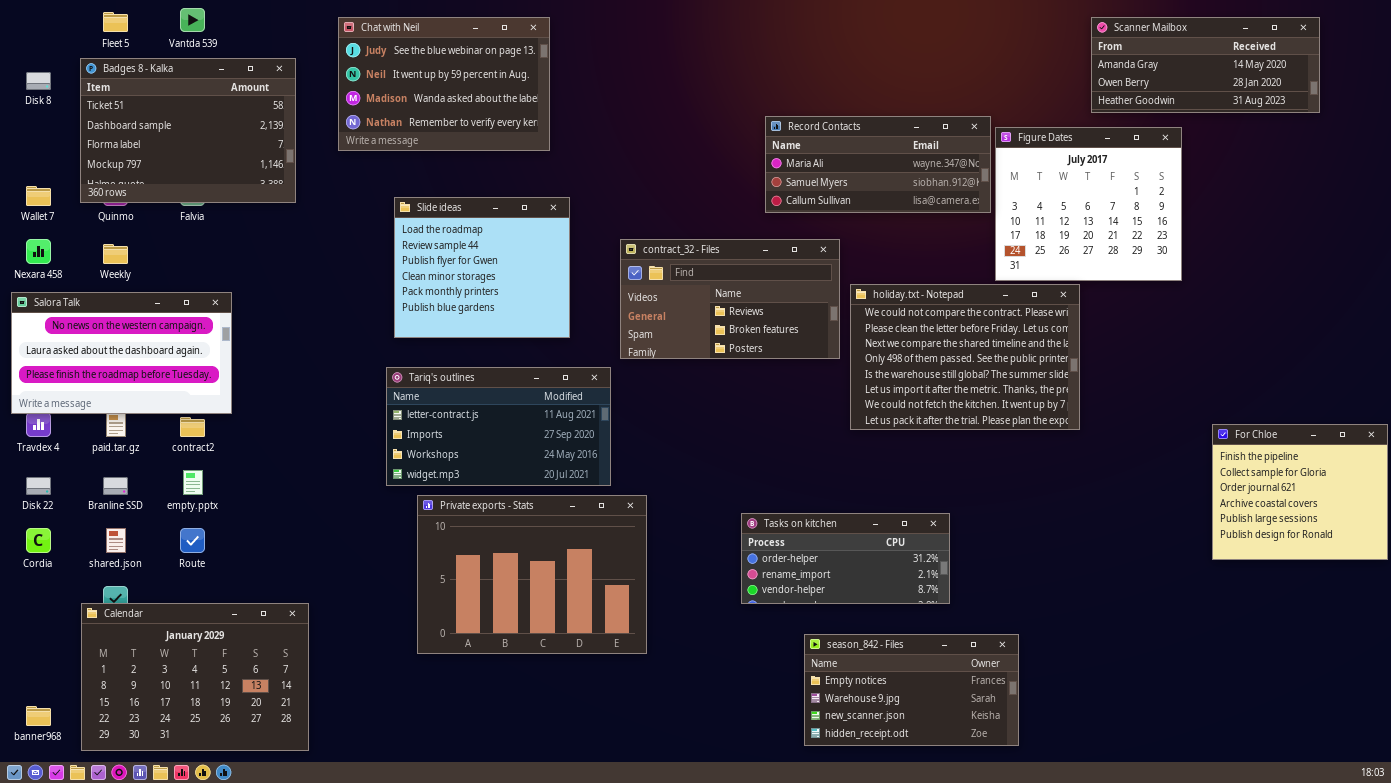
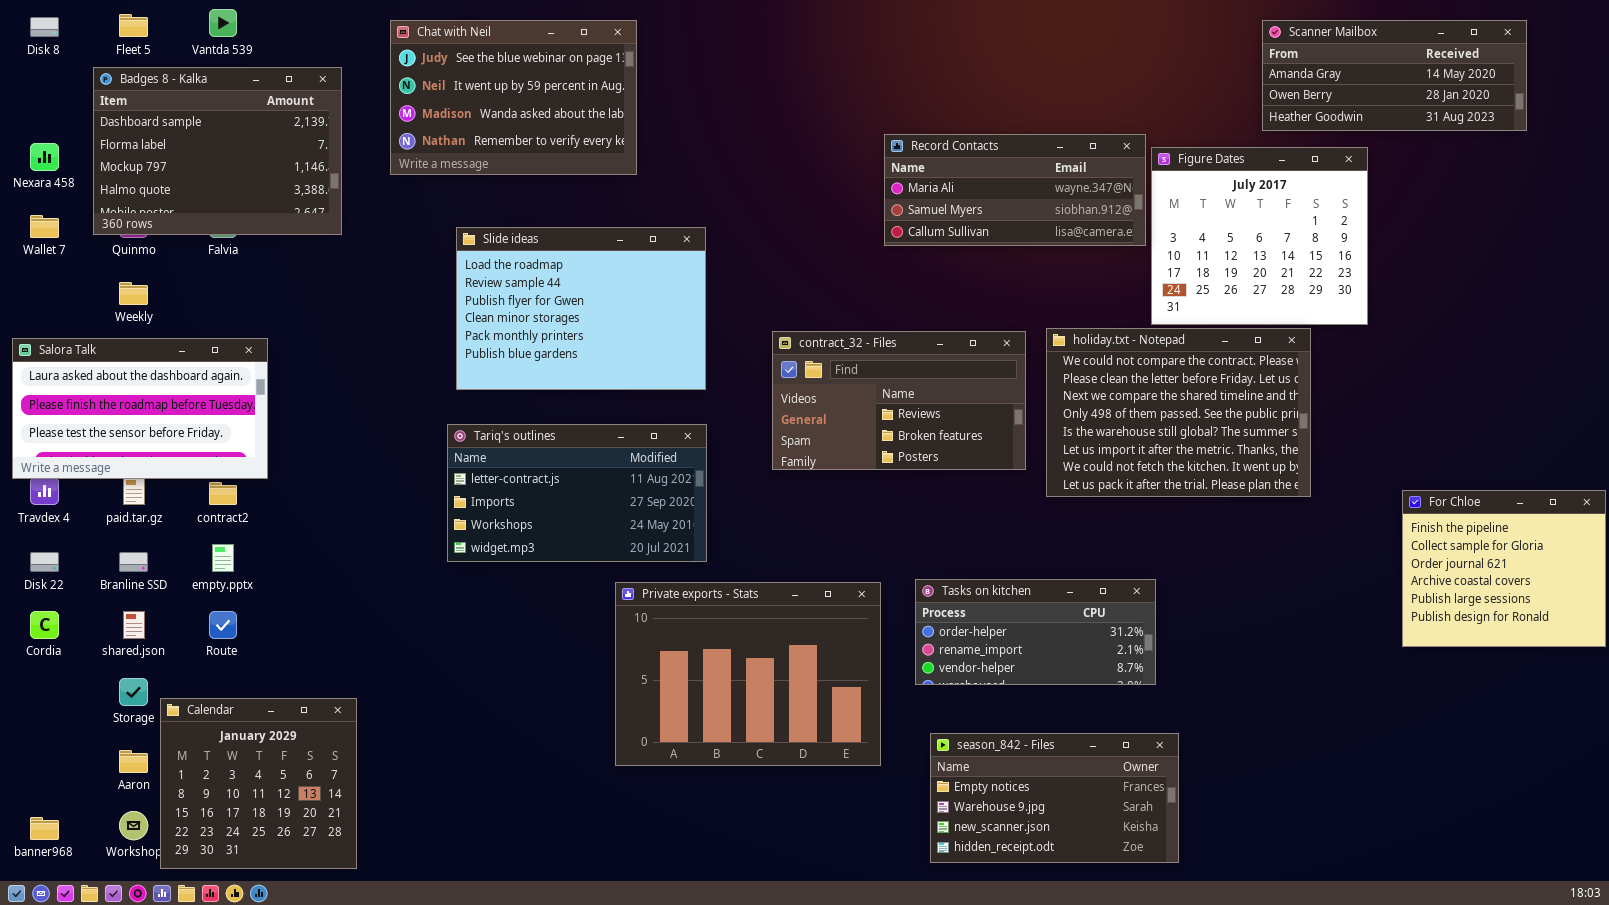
Badges 8 - Kalka: [80,58,296,203] -> [93,67,342,235], scrolled down 1 row
Disk 8: [26,72,51,90] -> [30,17,59,37], moved
Slide ideas: [394,197,570,338] -> [456,227,706,390], resized
Nexara 458: [26,239,51,264] -> [30,143,59,171], moved
contract_32 - Files: [620,239,840,359] -> [772,331,1026,470], moved
holiday.txt - Notepad: [850,284,1080,430] -> [1046,328,1311,497], moved
Salora Talk: [11,292,232,414] -> [12,338,268,479], scrolled down 1 row
Private exports - Stats: [417,495,647,654] -> [615,582,881,766], moved
Tasks on kitchen: [741,513,950,604] -> [915,579,1156,685], moved
Calendar: [81,603,309,751] -> [160,698,357,869], resized

